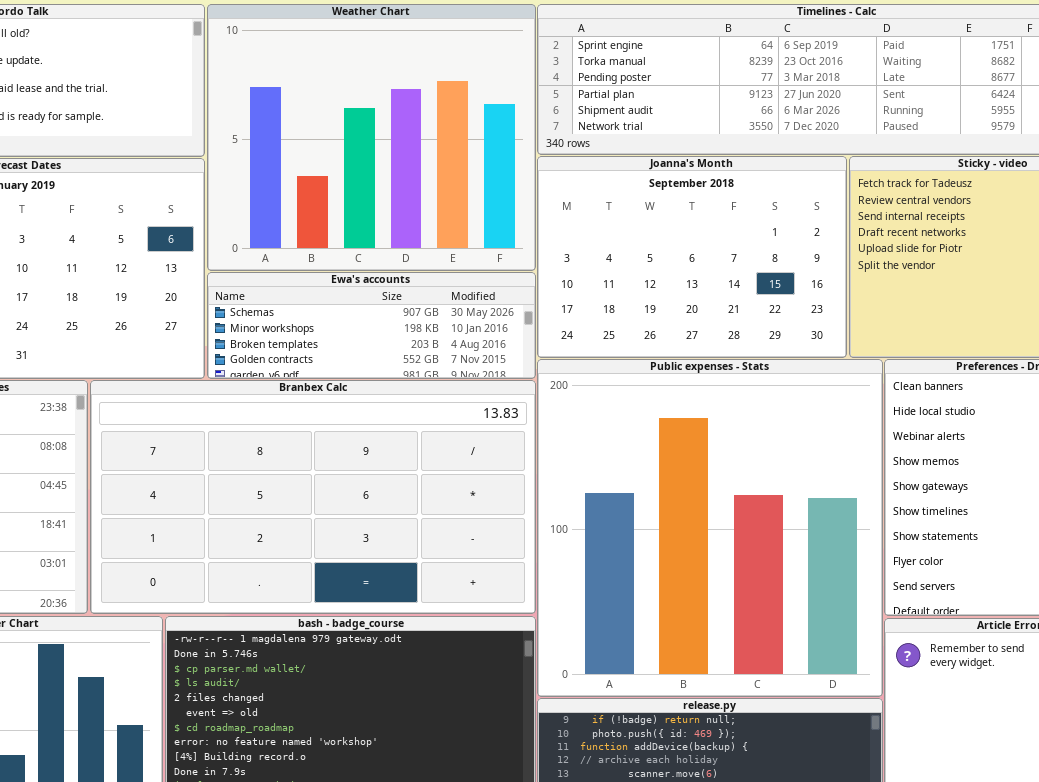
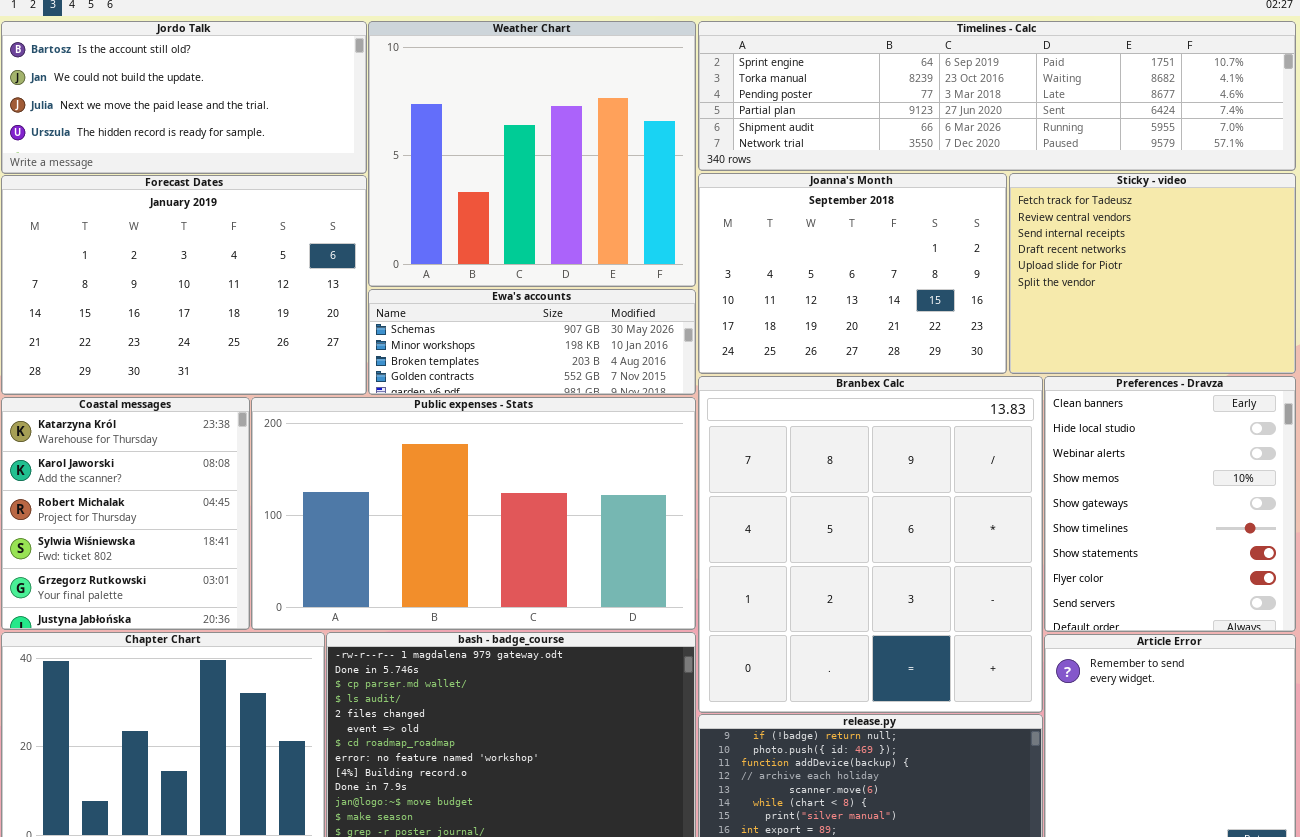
Public expenses - Stats: [537,359,883,697] -> [251,397,696,630], moved, resized
Branbex Calc: [90,380,536,614] -> [698,376,1043,713], moved, resized

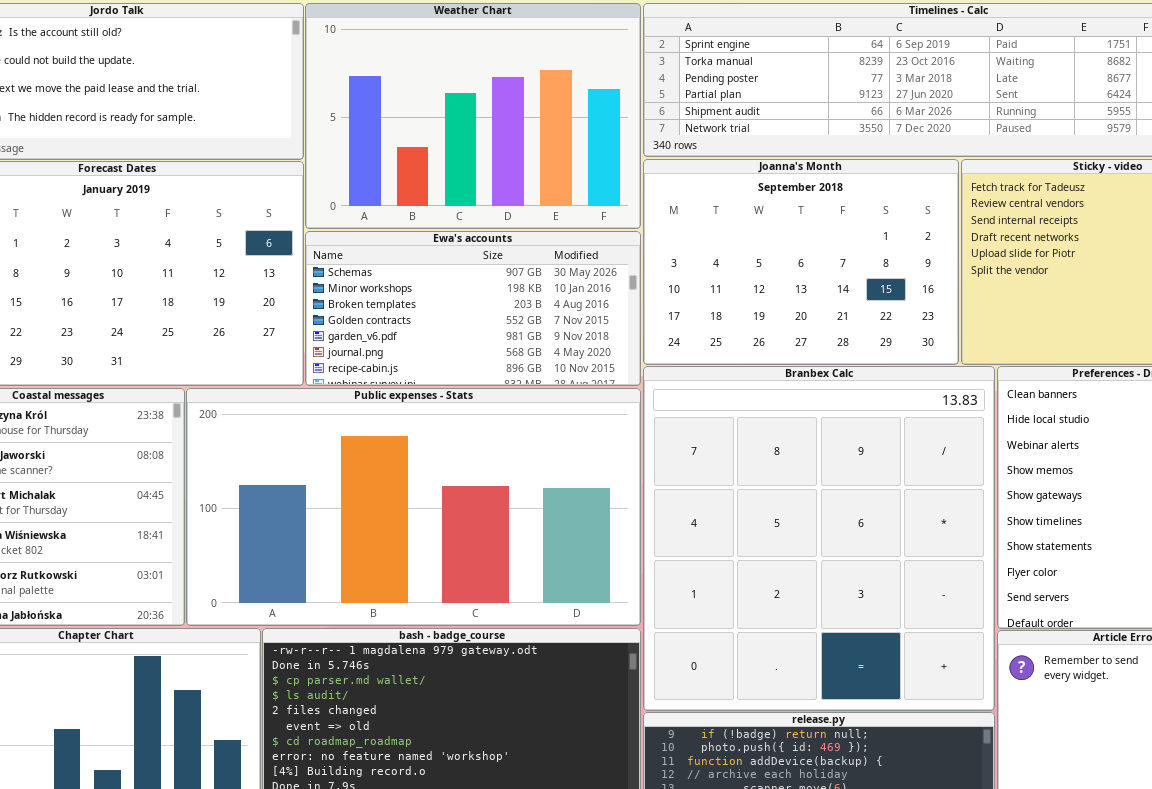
Weather Chart: [368,21,696,287] -> [305,3,641,229], resized
Ewa's accounts: [368,289,696,395] -> [305,231,641,386], resized

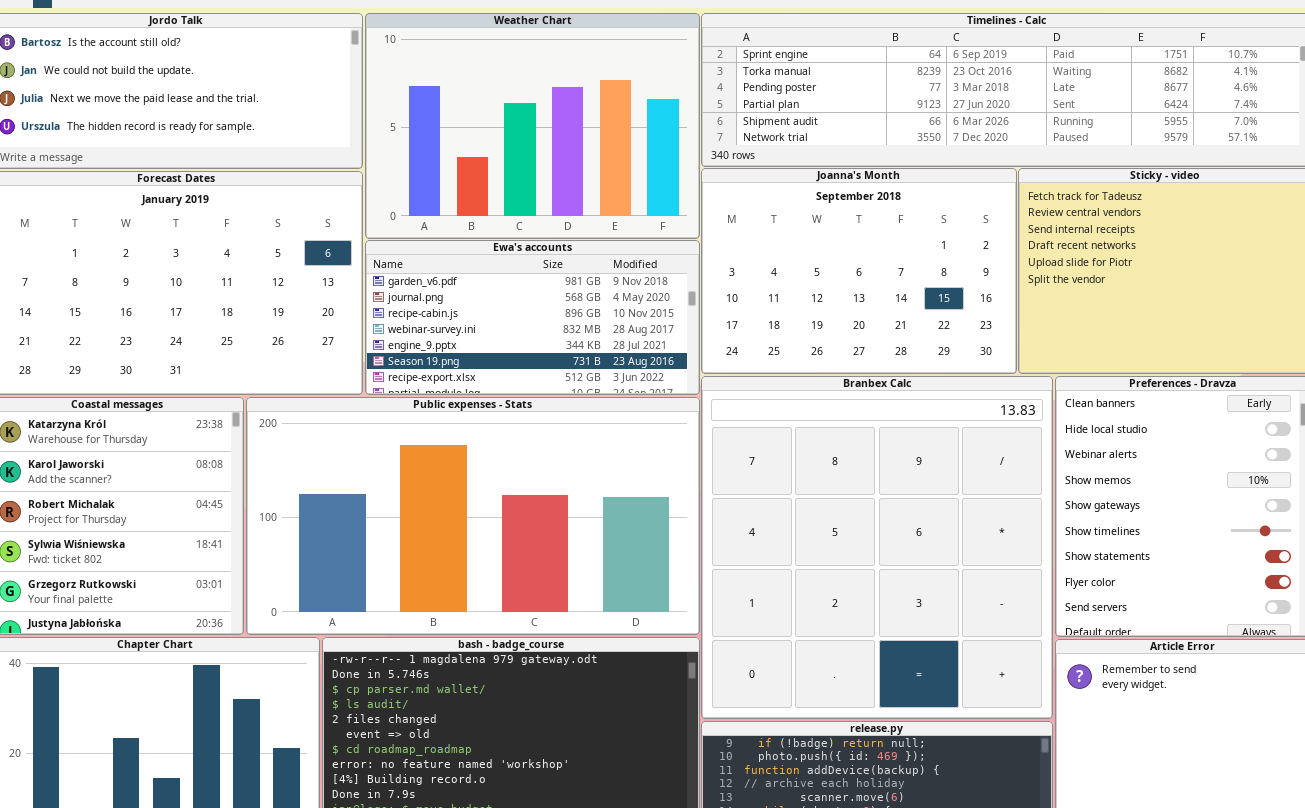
Ewa's accounts: [305,231,641,386] -> [365,240,700,395], scrolled down 4 rows

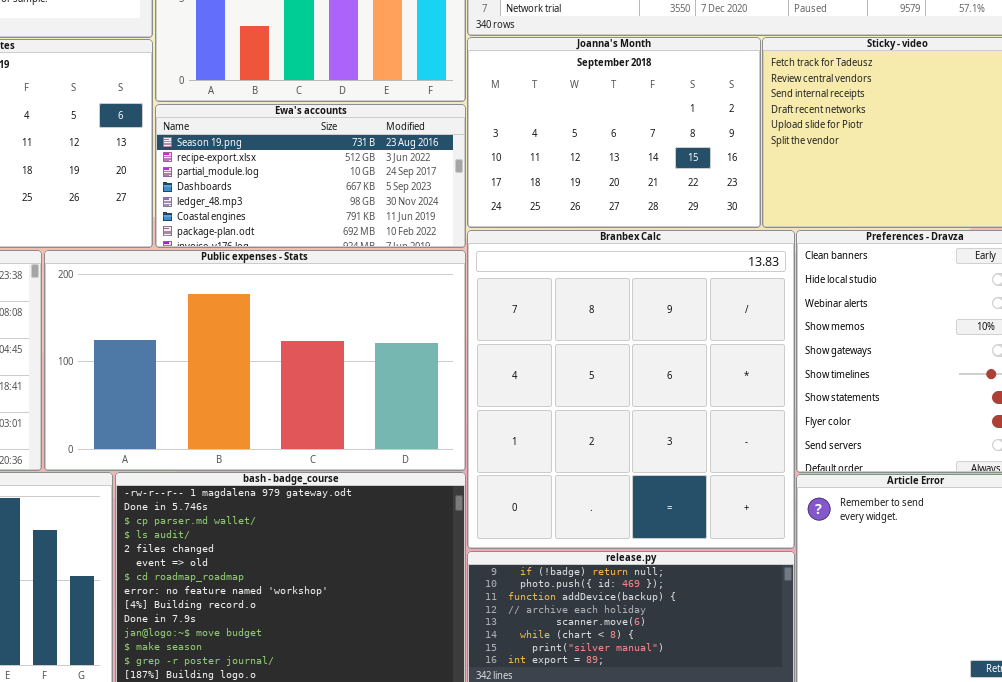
Ewa's accounts: [365,240,700,395] -> [155,104,466,248], scrolled down 5 rows

